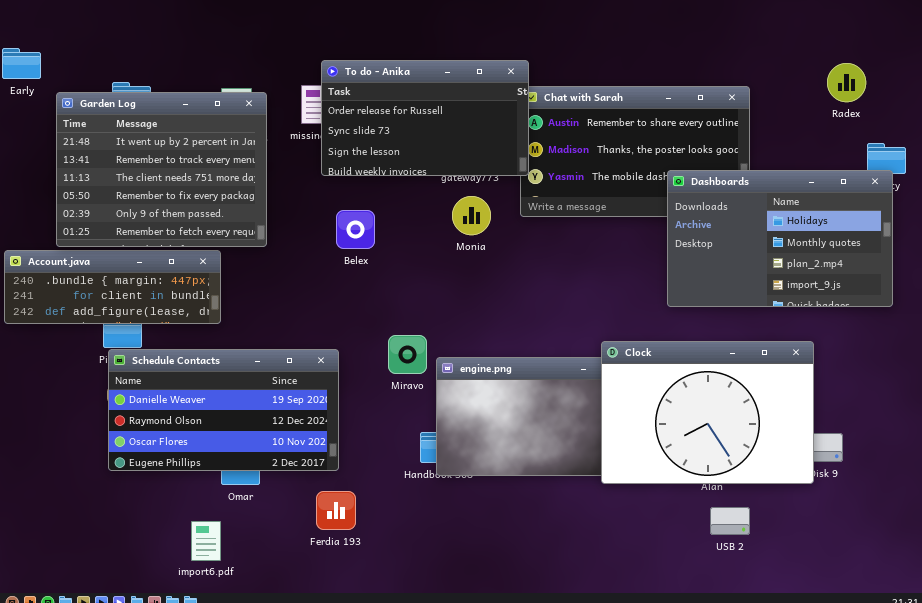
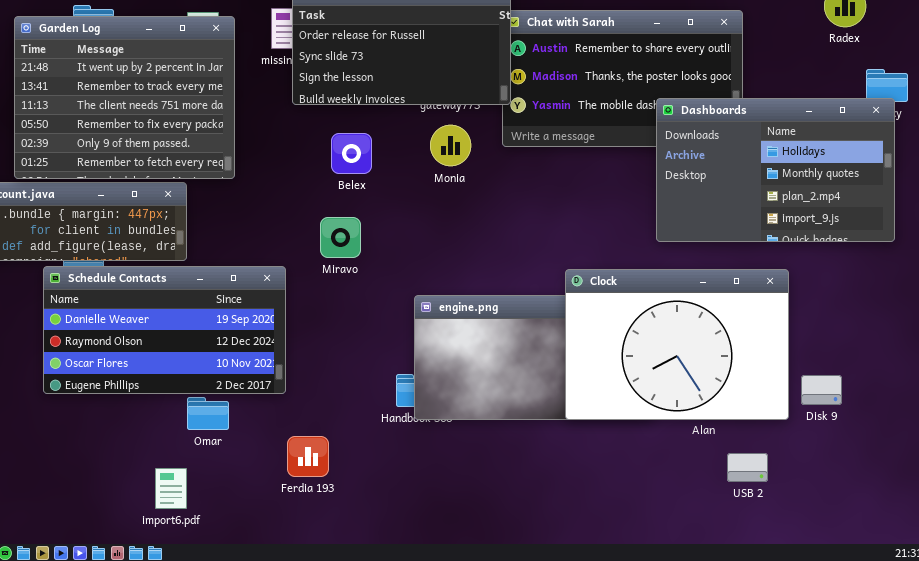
Belex: [336,210,375,249] -> [331,133,372,174], moved
Miravo: [388,335,427,374] -> [320,217,361,258], moved
Clock: [601,341,814,484] -> [565,269,789,420], moved
Schedule Contacts: [108,349,339,471] -> [43,266,286,394], moved
USB 2: [710,507,750,535] -> [727,453,768,482], moved

